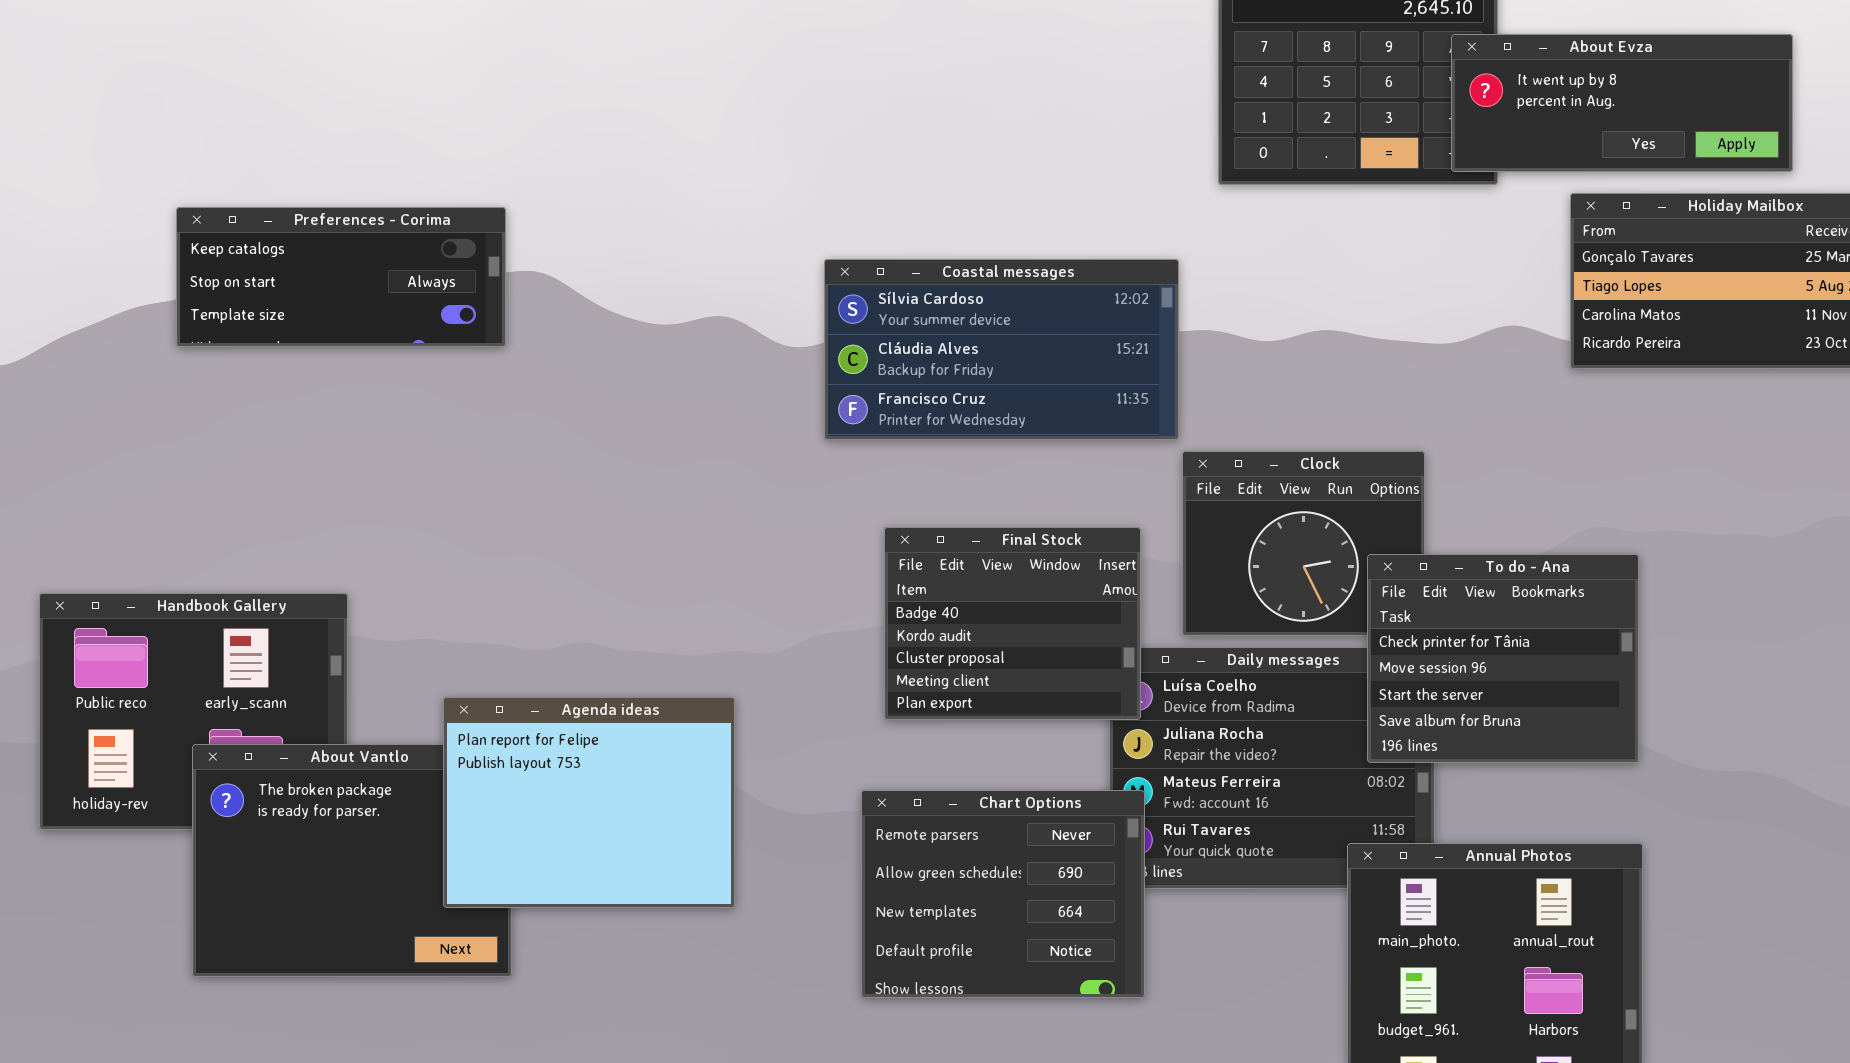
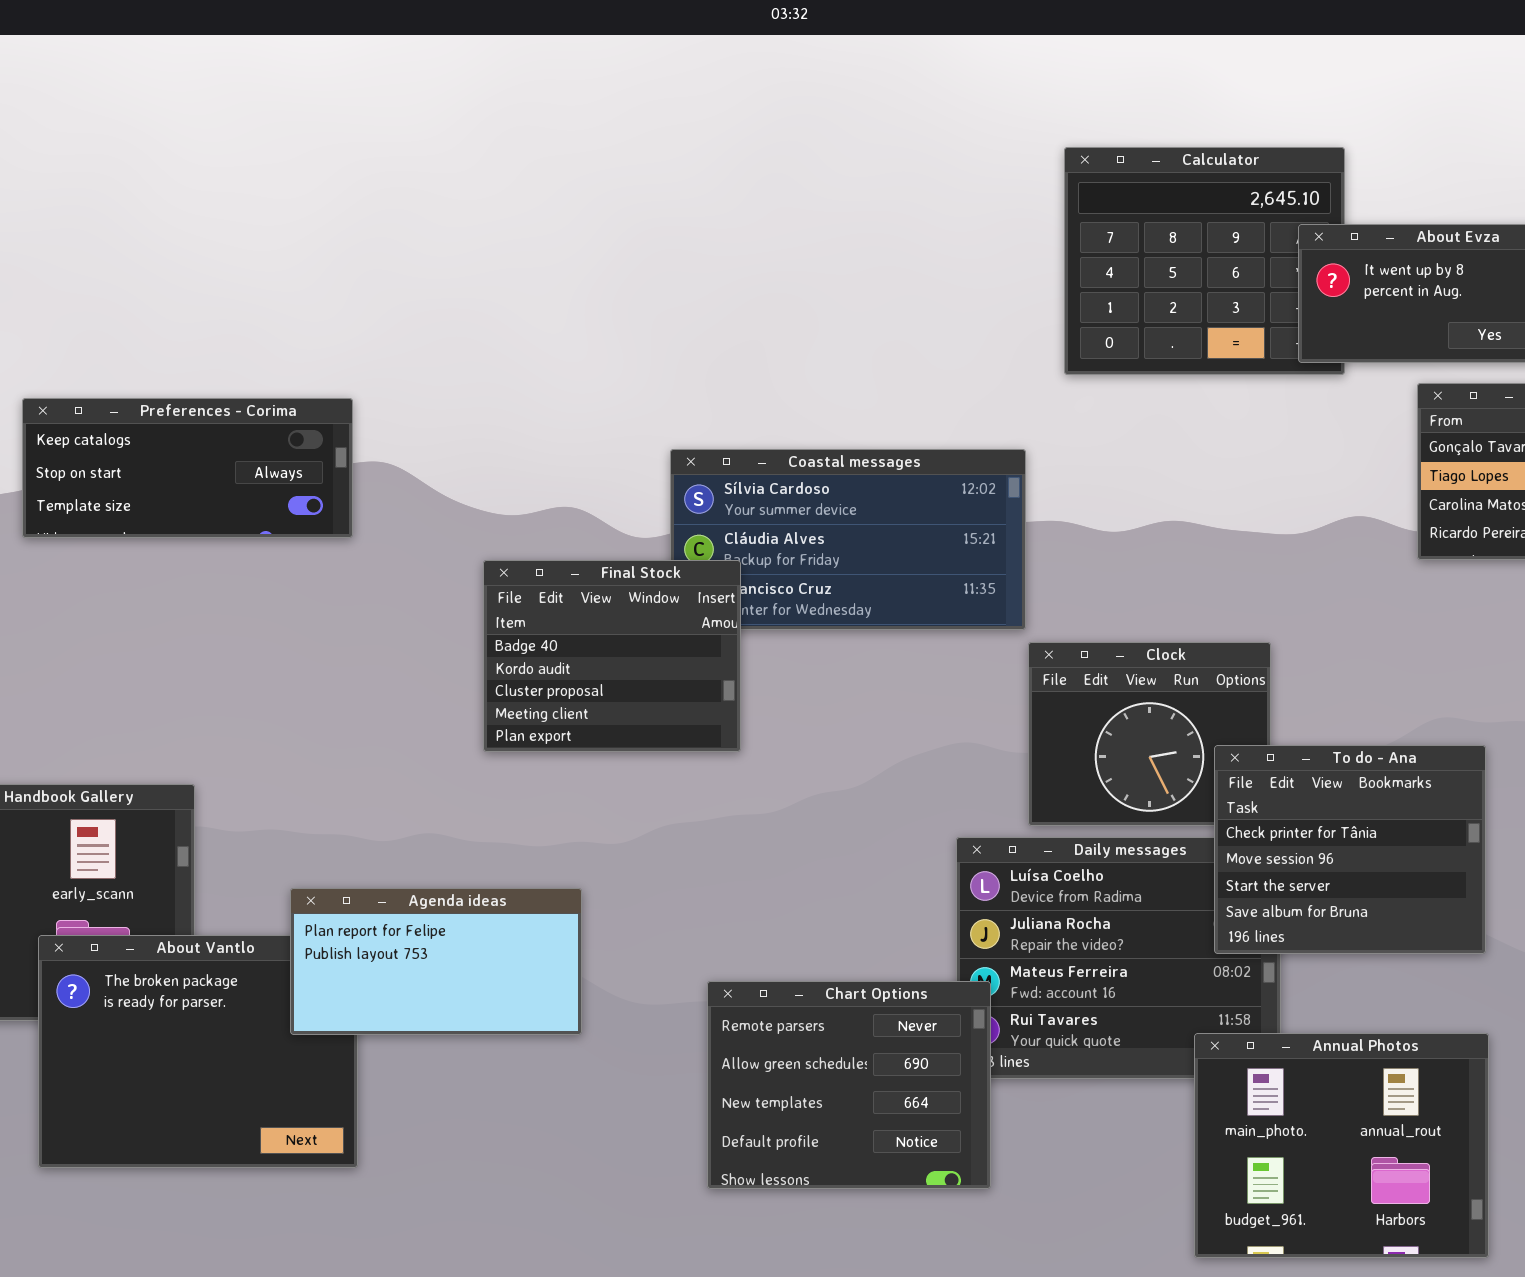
Final Stock: [884,527,1141,720] -> [483,560,741,752], moved
Agenda ideas: [443,697,735,908] -> [290,888,582,1035], resized

